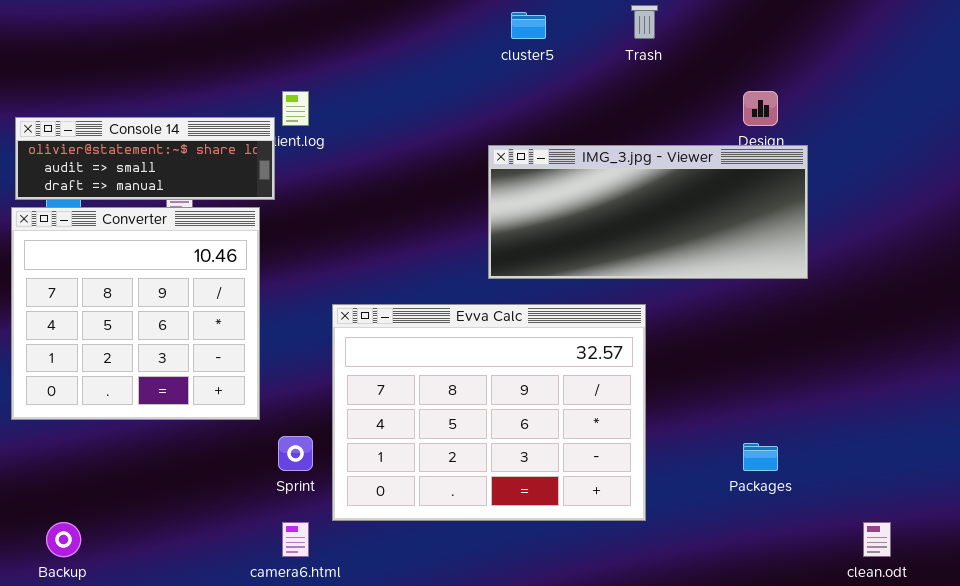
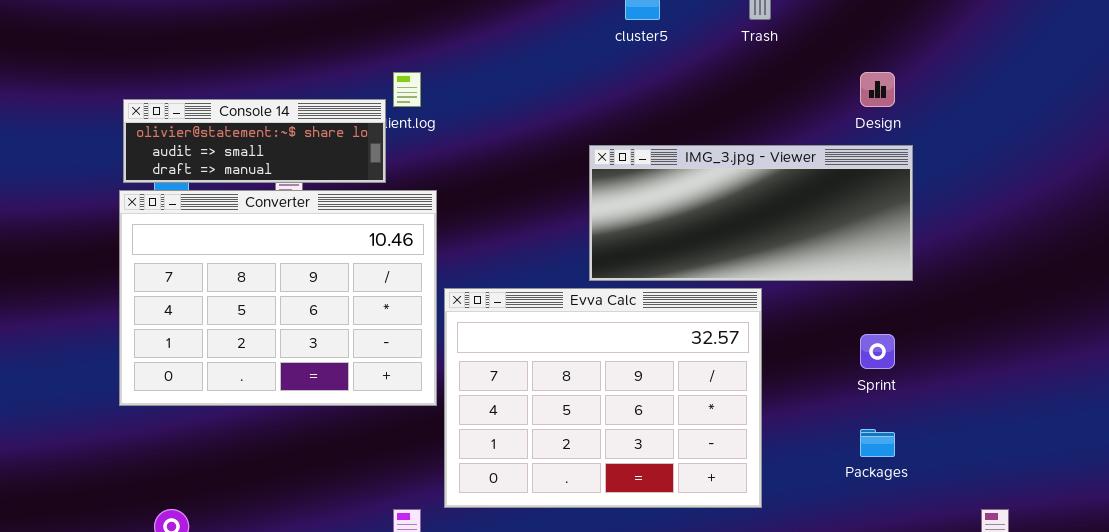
IMG_3.jpg - Viewer: [488,145,808,279] -> [589,145,913,281], moved
Converter: [11,207,260,420] -> [119,190,437,406], resized
Sprint: [278,436,313,471] -> [860,334,895,369], moved

